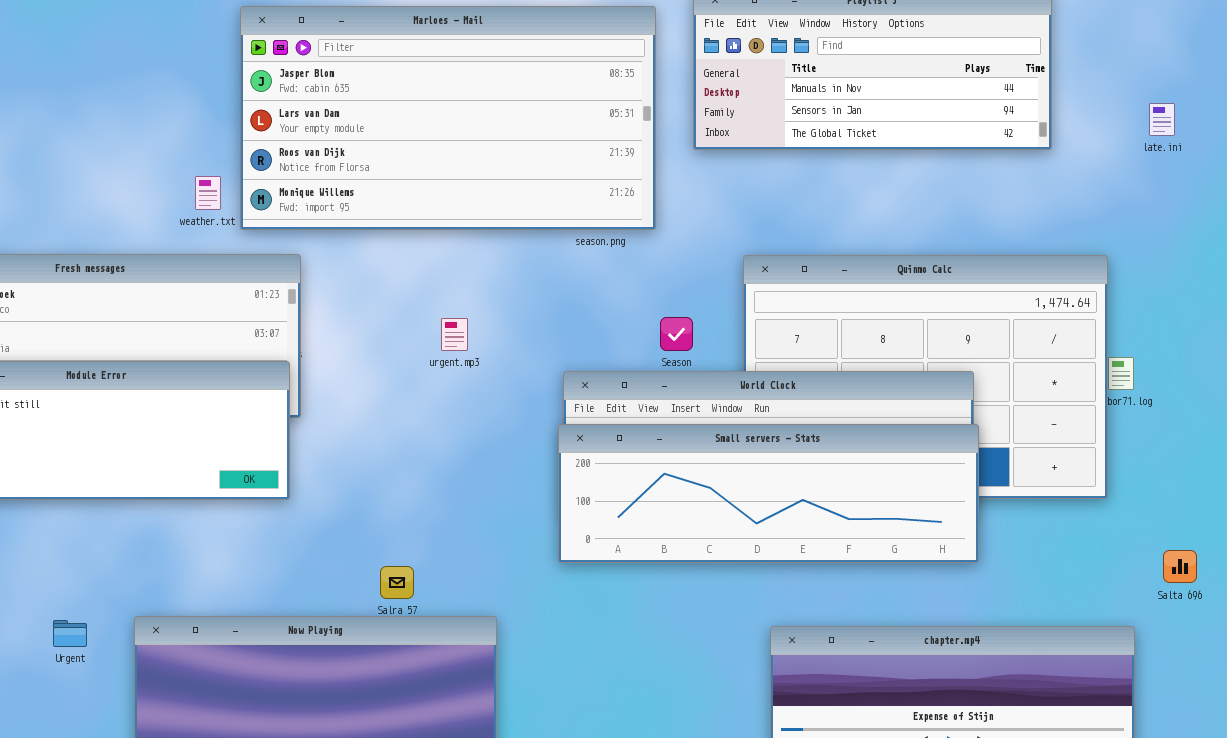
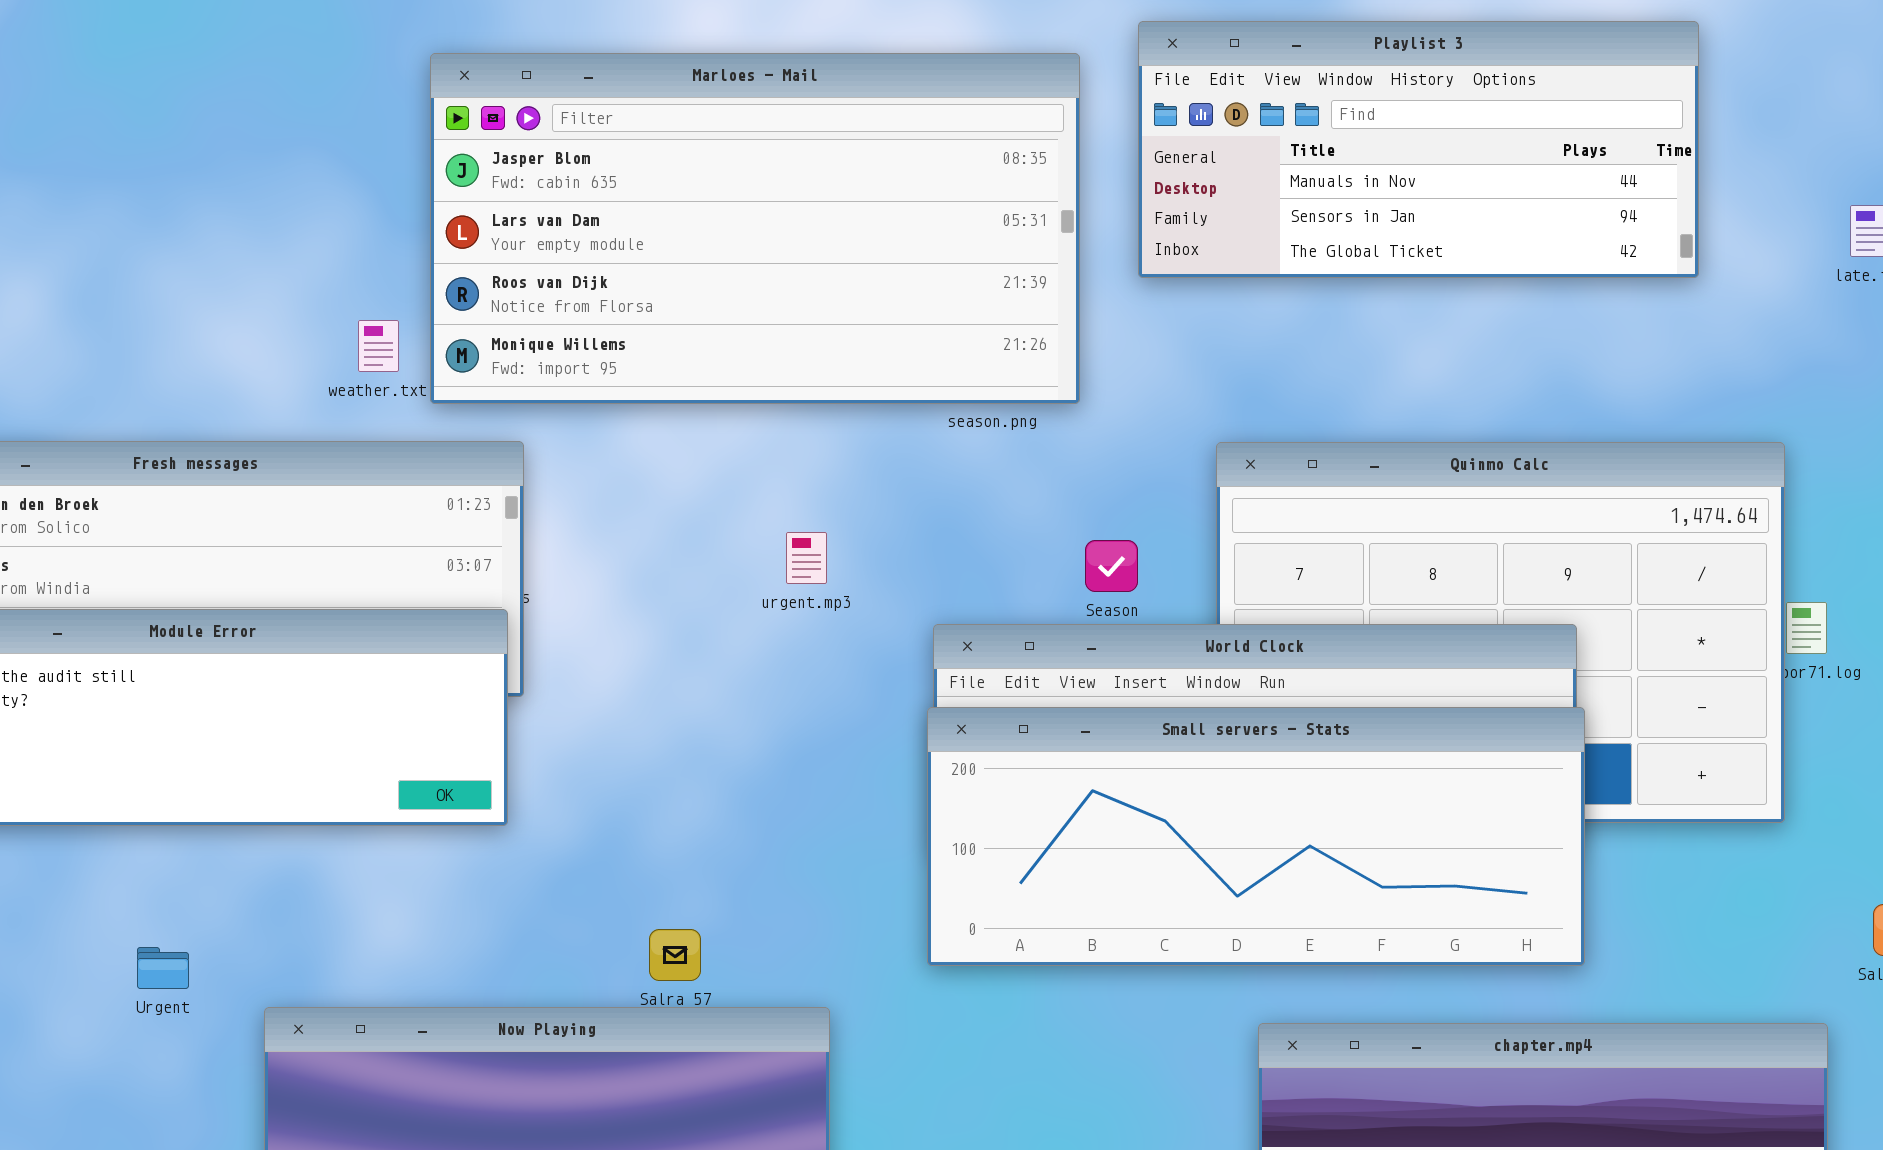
urgent.mp3: [441,318,468,351] -> [786,532,827,584], moved
Small servers - Stats: [558,424,979,563] -> [927,707,1585,966], resized
Urgent: [53,620,87,647] -> [137,947,189,989], moved

